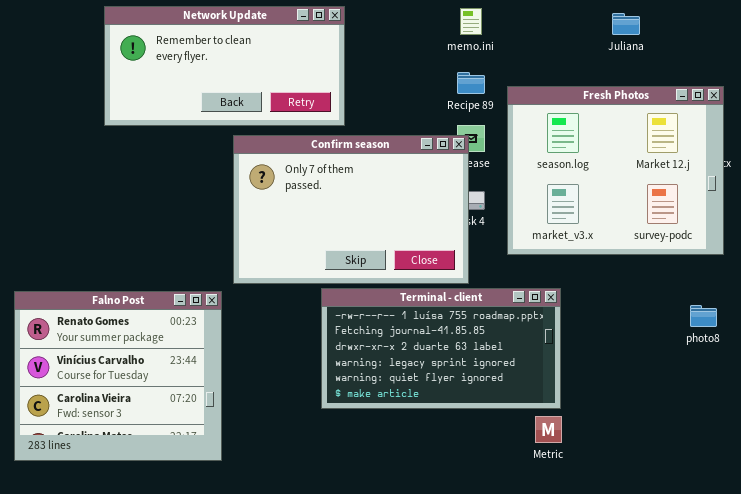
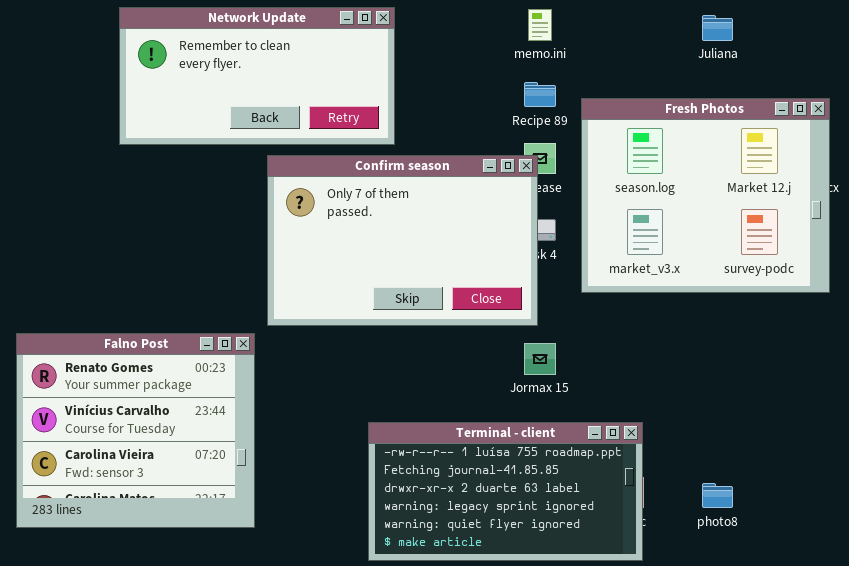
Terminal - client: [321,288,561,409] -> [368,422,643,561], moved
photo8: [690,305,717,327] -> [702,483,733,508], moved

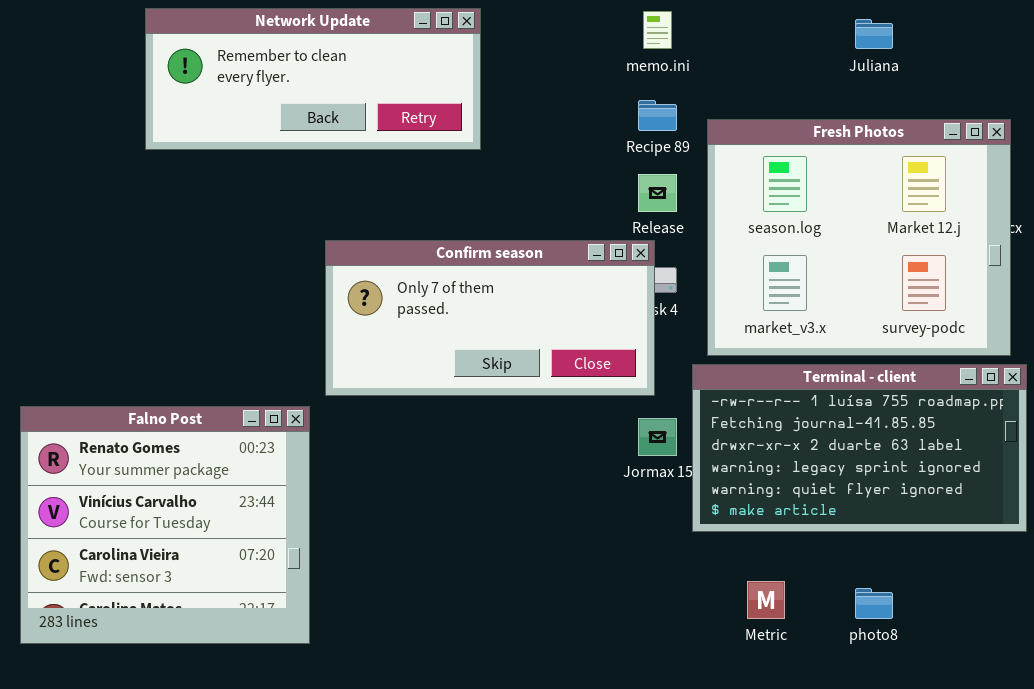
Network Update: [119,7,395,145] -> [145,8,481,150], resized
Confirm season: [267,155,538,326] -> [325,240,655,396], resized
Terminal - client: [368,422,643,561] -> [692,364,1027,532], moved

